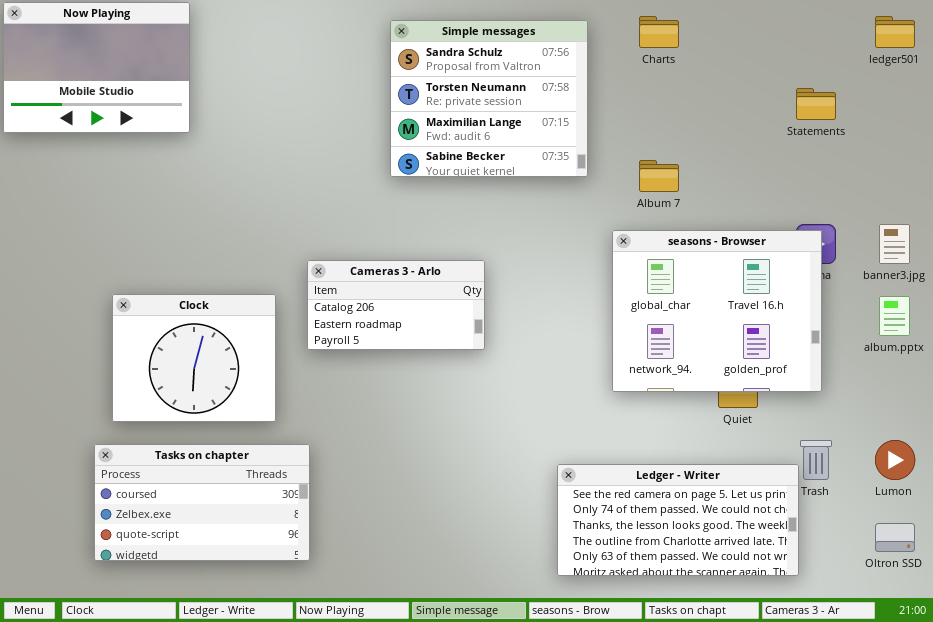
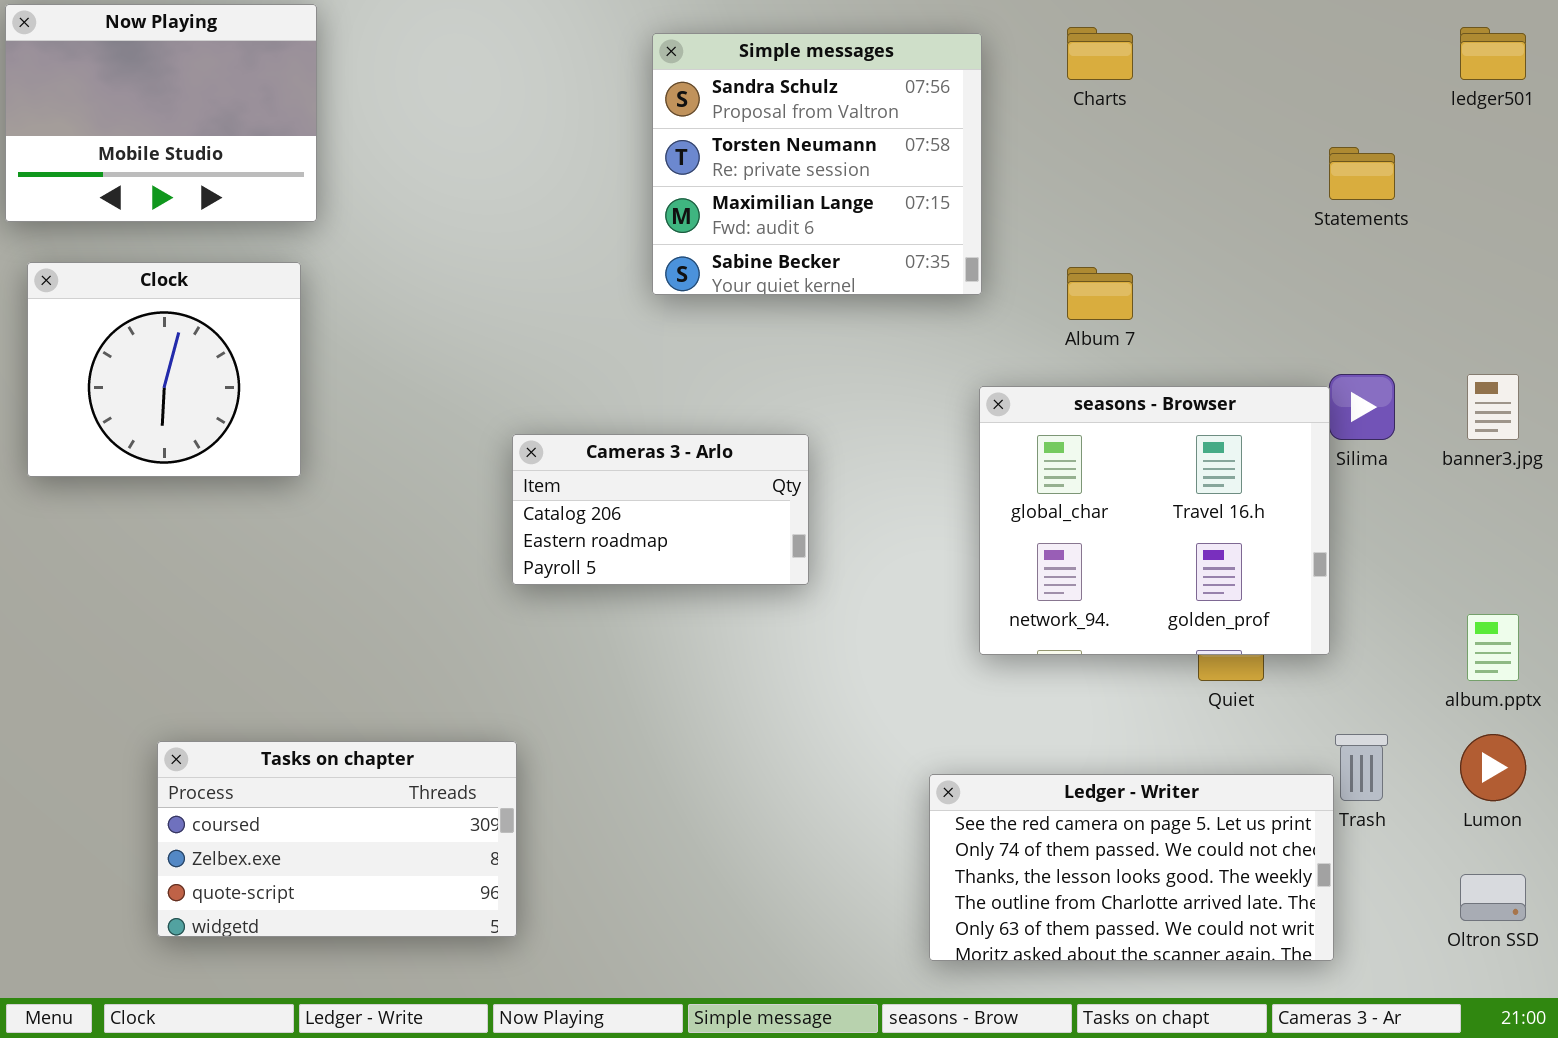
seasons - Browser: [612,230,822,392] -> [979,386,1330,655], moved
Clock: [112,294,276,422] -> [27,262,301,477], moved
album.pptx: [879,296,910,336] -> [1467,614,1519,681], moved

